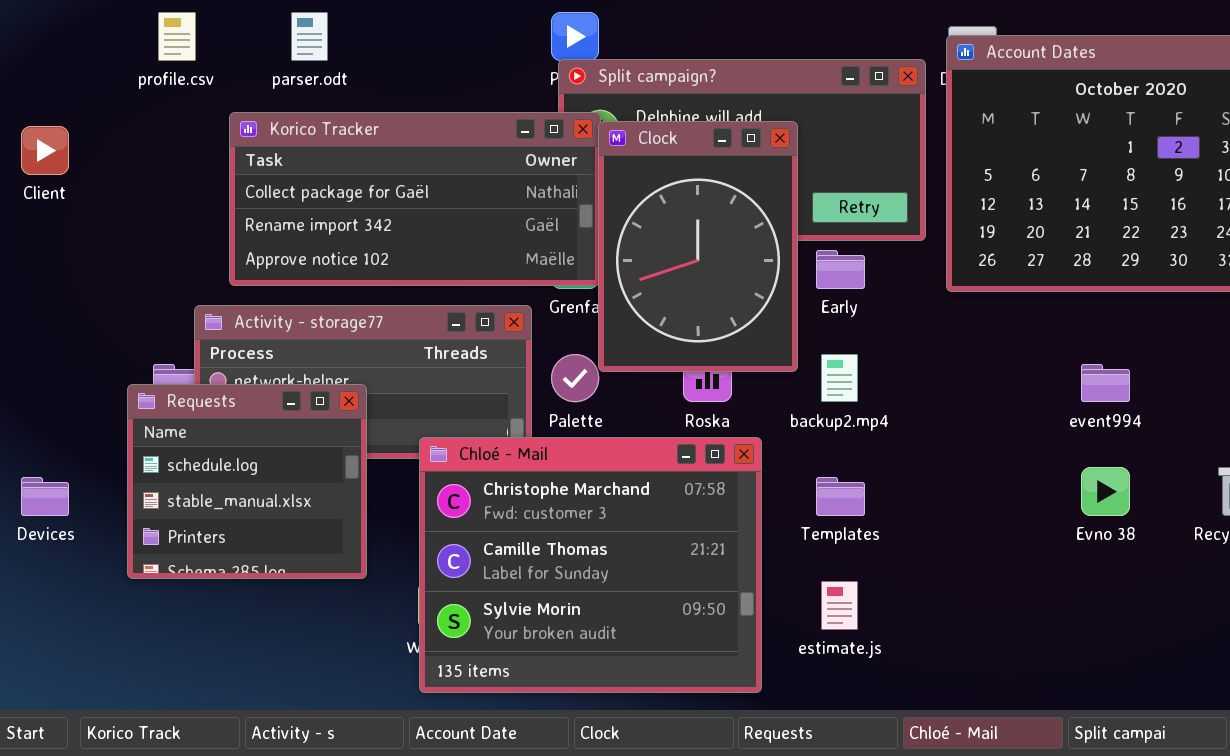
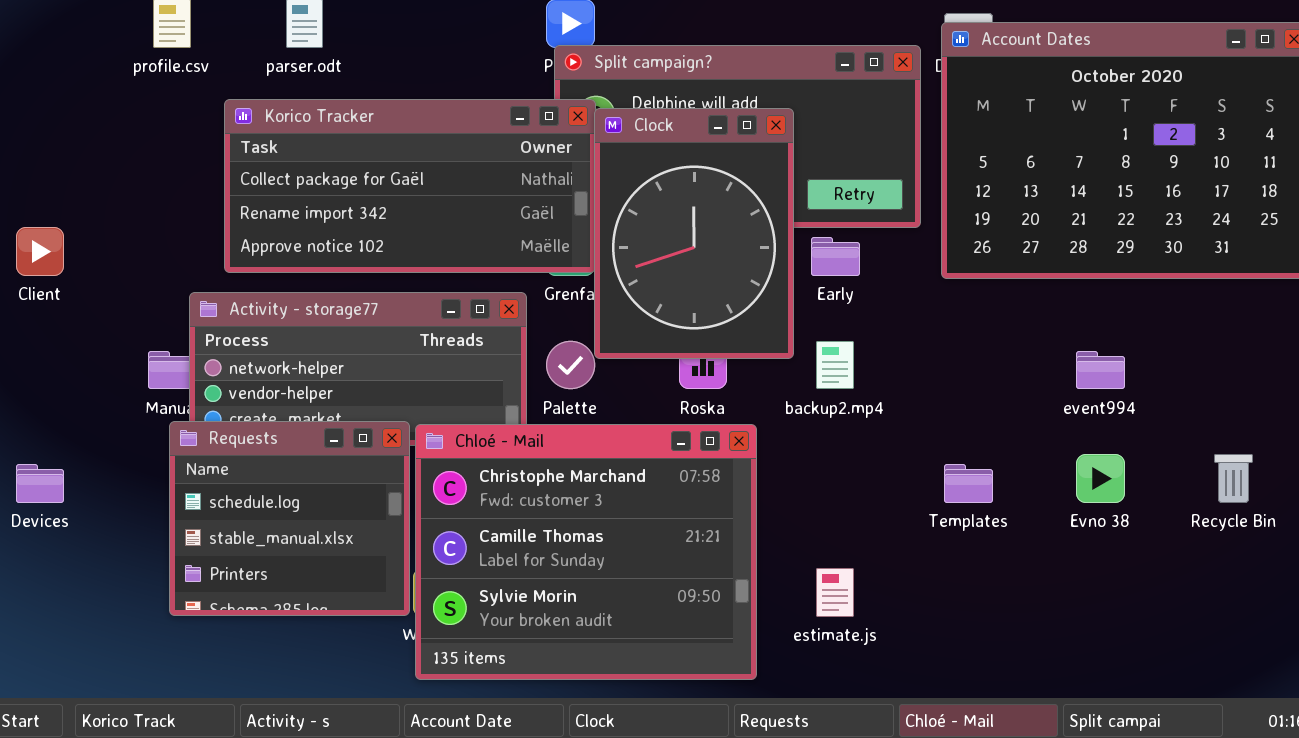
Client: [21,126,69,175] -> [16,227,64,276], moved
Requests: [127,384,367,579] -> [169,421,410,616], moved
Templates: [816,477,865,516] -> [944,464,993,503], moved

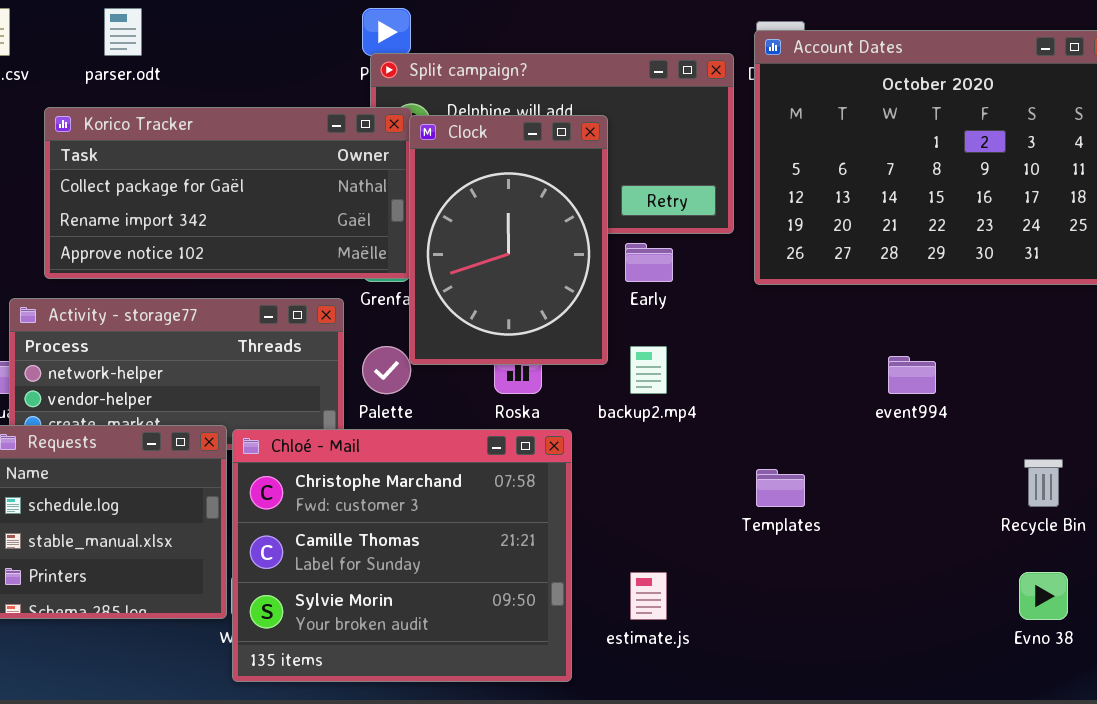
Evno 38: [1076,454,1125,503] -> [1019,572,1068,620], moved

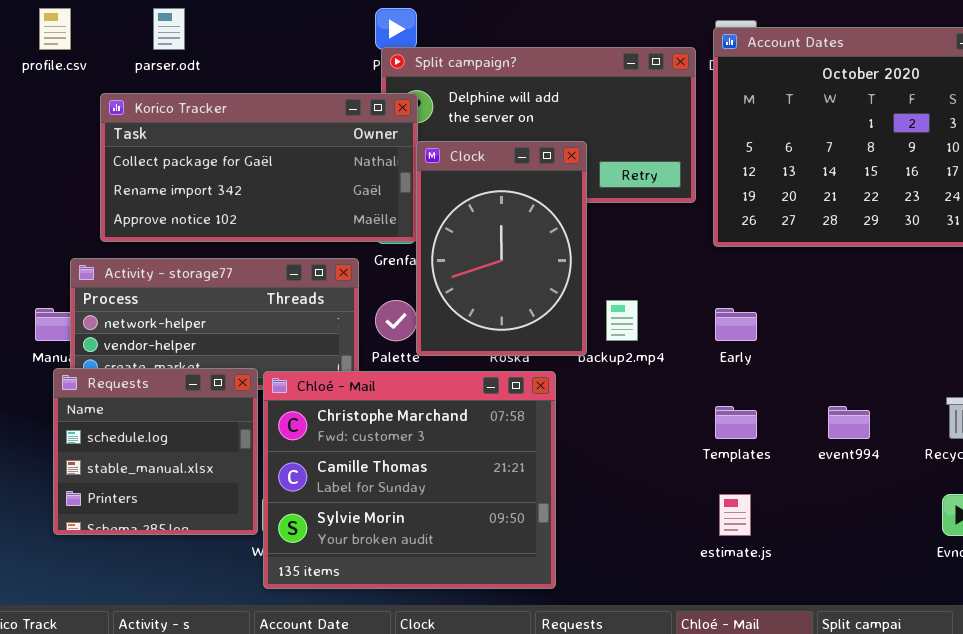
Clock: [409,115,608,365] -> [416,141,587,356], moved
Early: [625,243,673,282] -> [715,308,757,341], moved
event994: [888,356,936,394] -> [828,406,870,439], moved
estimate.js: [630,572,667,620] -> [719,494,751,536], moved

